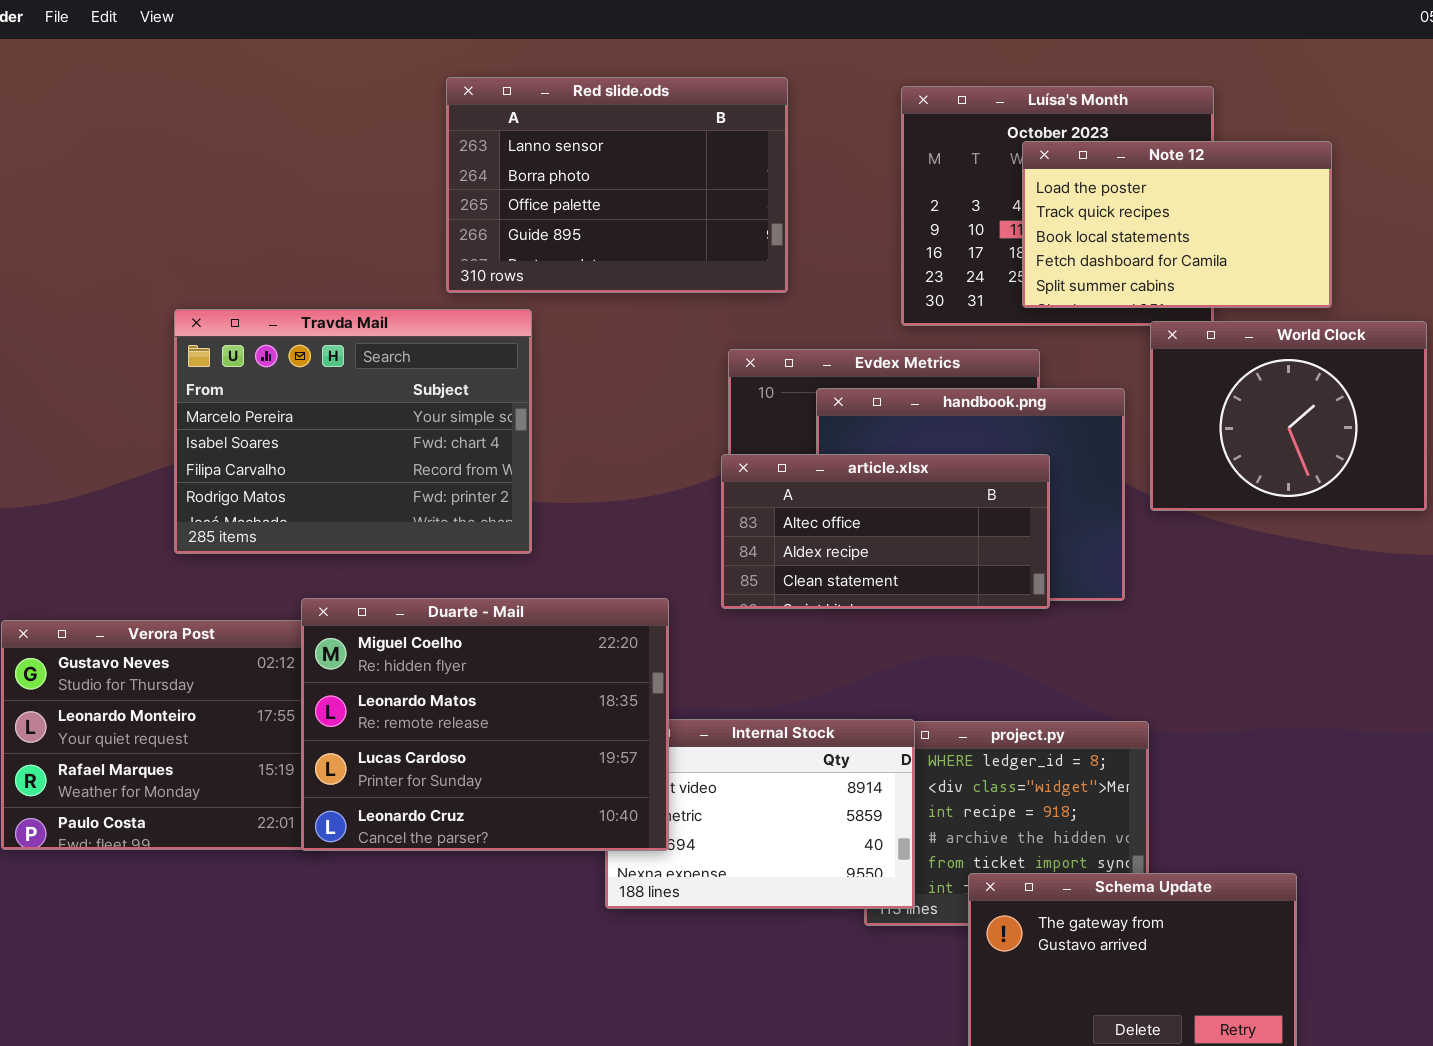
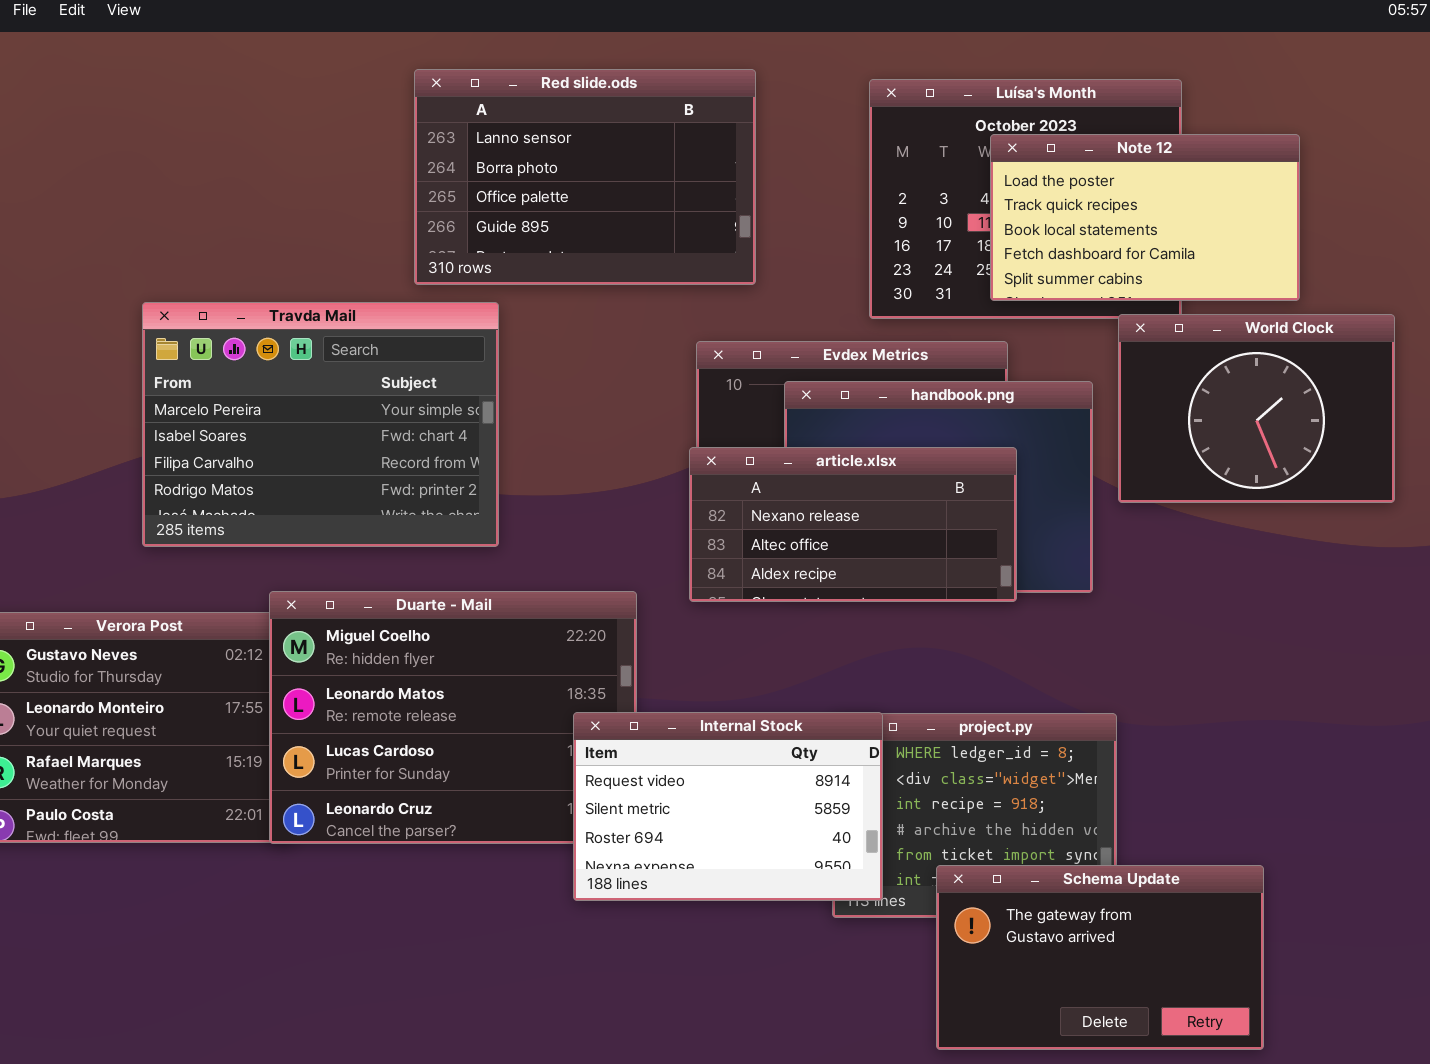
article.xlsx: [721,454,1050,609] -> [689,447,1017,602], scrolled up 1 row
Internal Stock: [605,719,915,909] -> [573,712,883,901], raised

